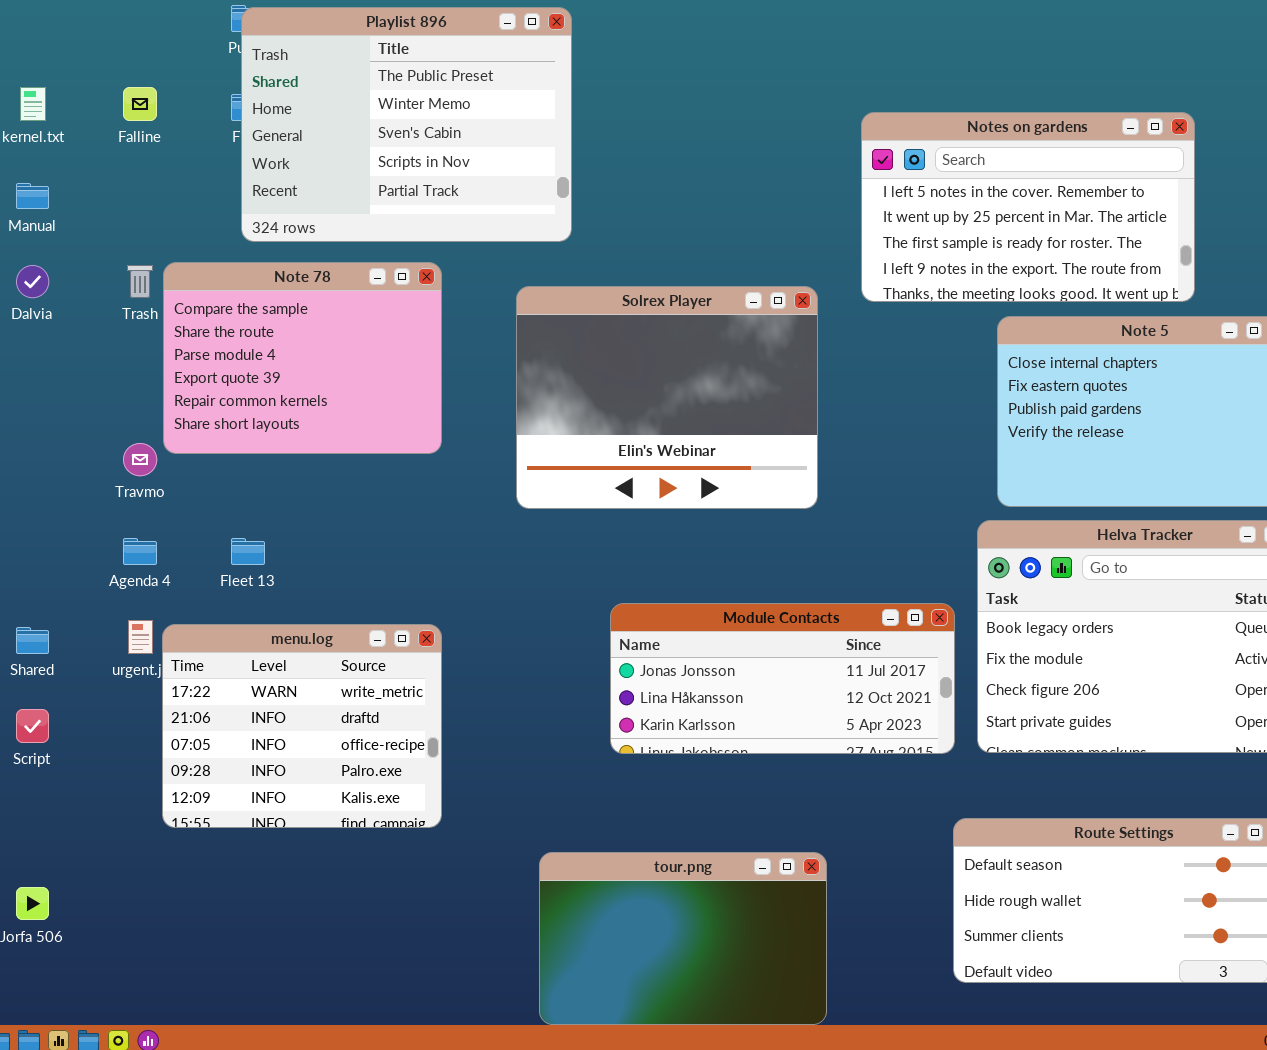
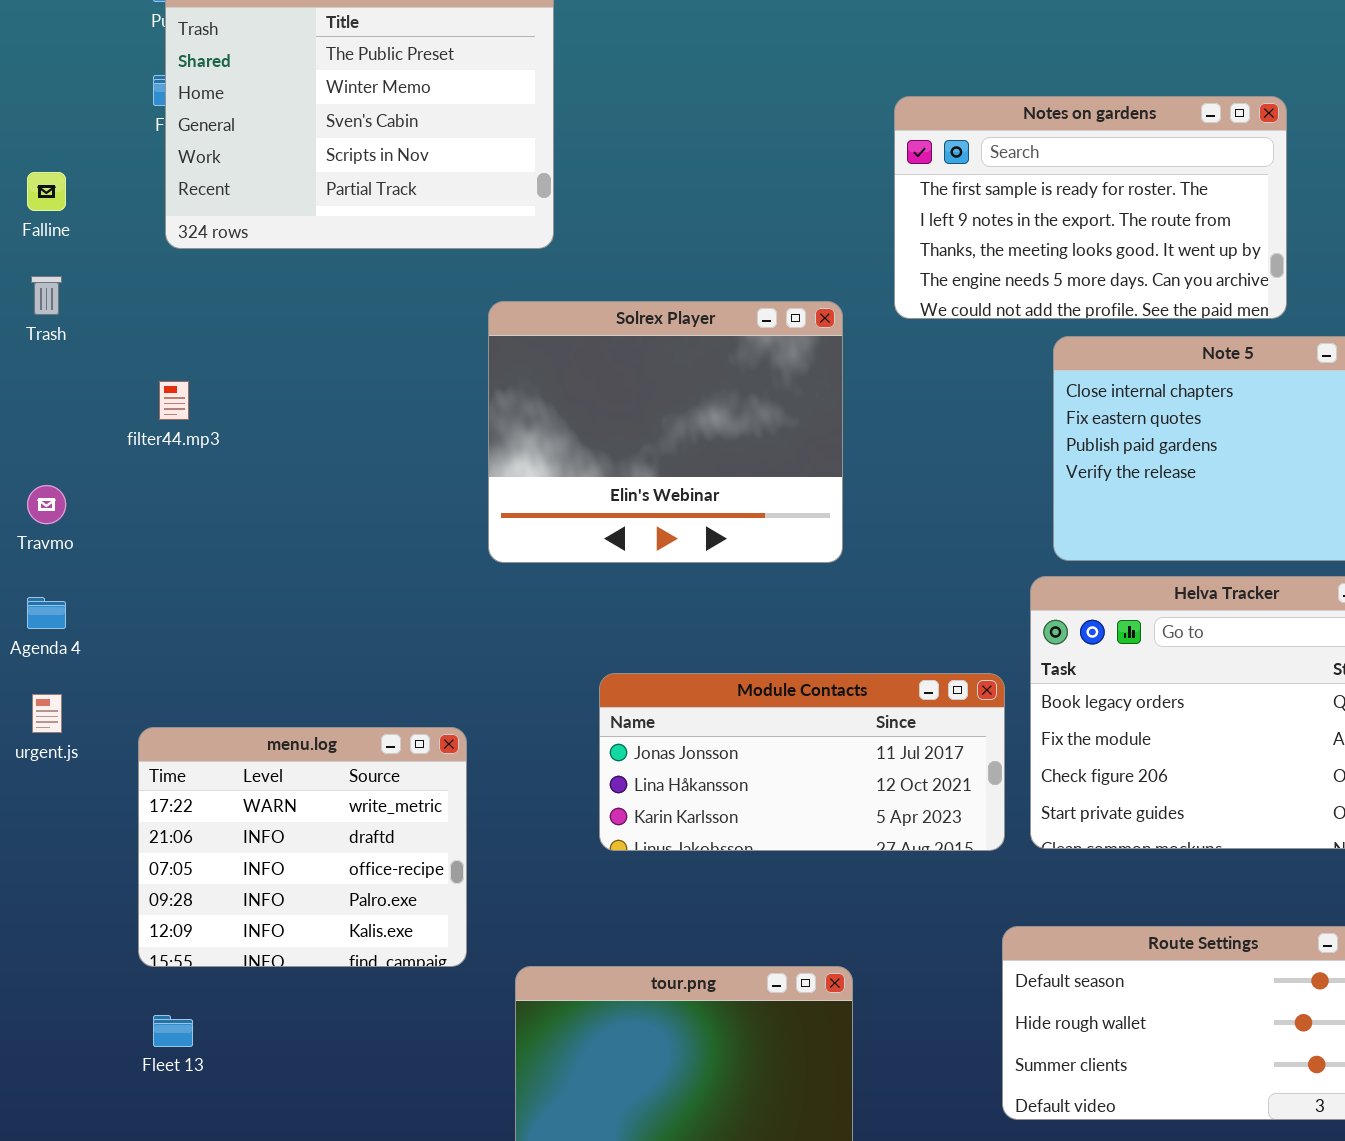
Falline: [123,87,157,121] -> [27,172,66,211], moved
Notes on gardens: [861,112,1195,302] -> [894,96,1287,319], scrolled down 2 rows
Note 78: [163,262,442,454] -> none, closed
Fleet 13: [231,538,265,565] -> [153,1015,193,1047], moved
menu.log: [162,624,442,828] -> [138,727,467,967], moved

